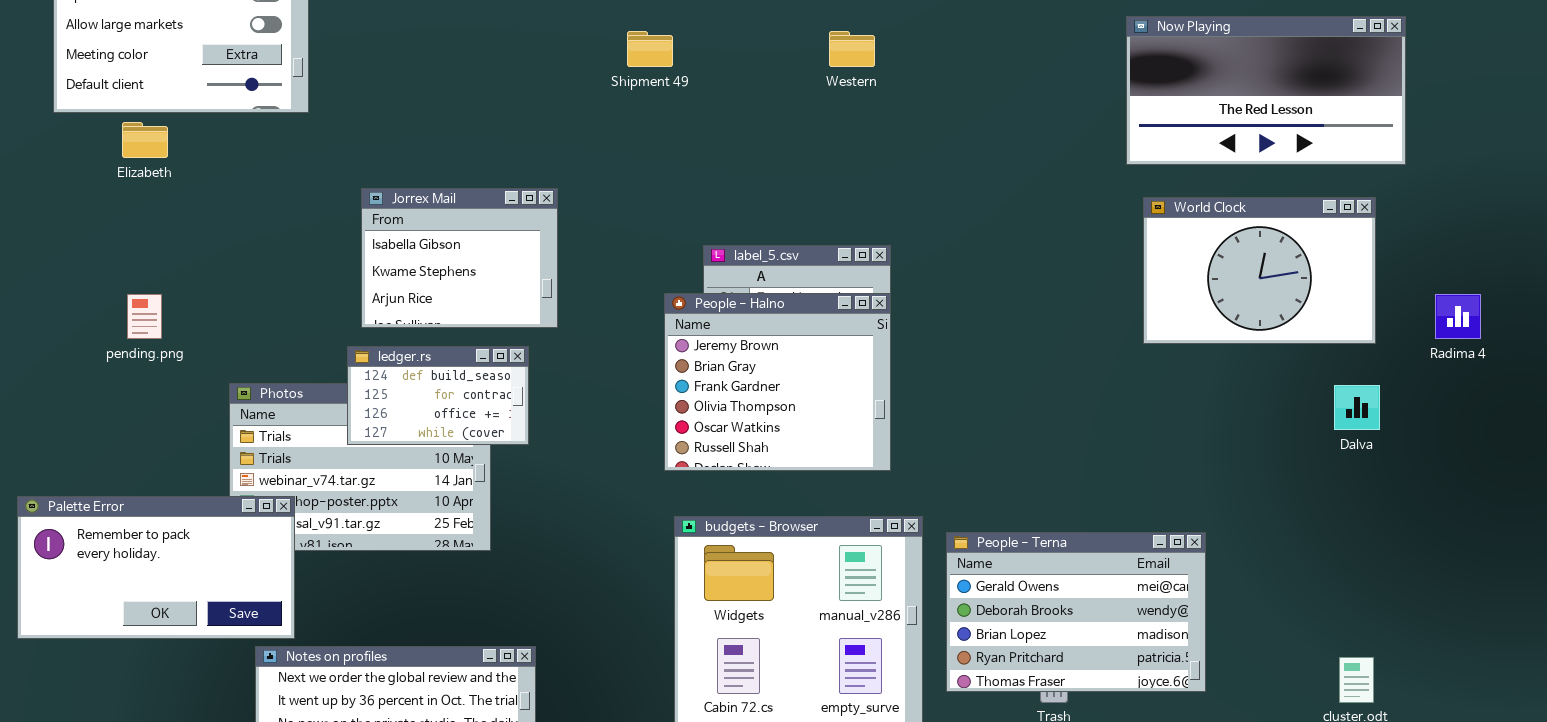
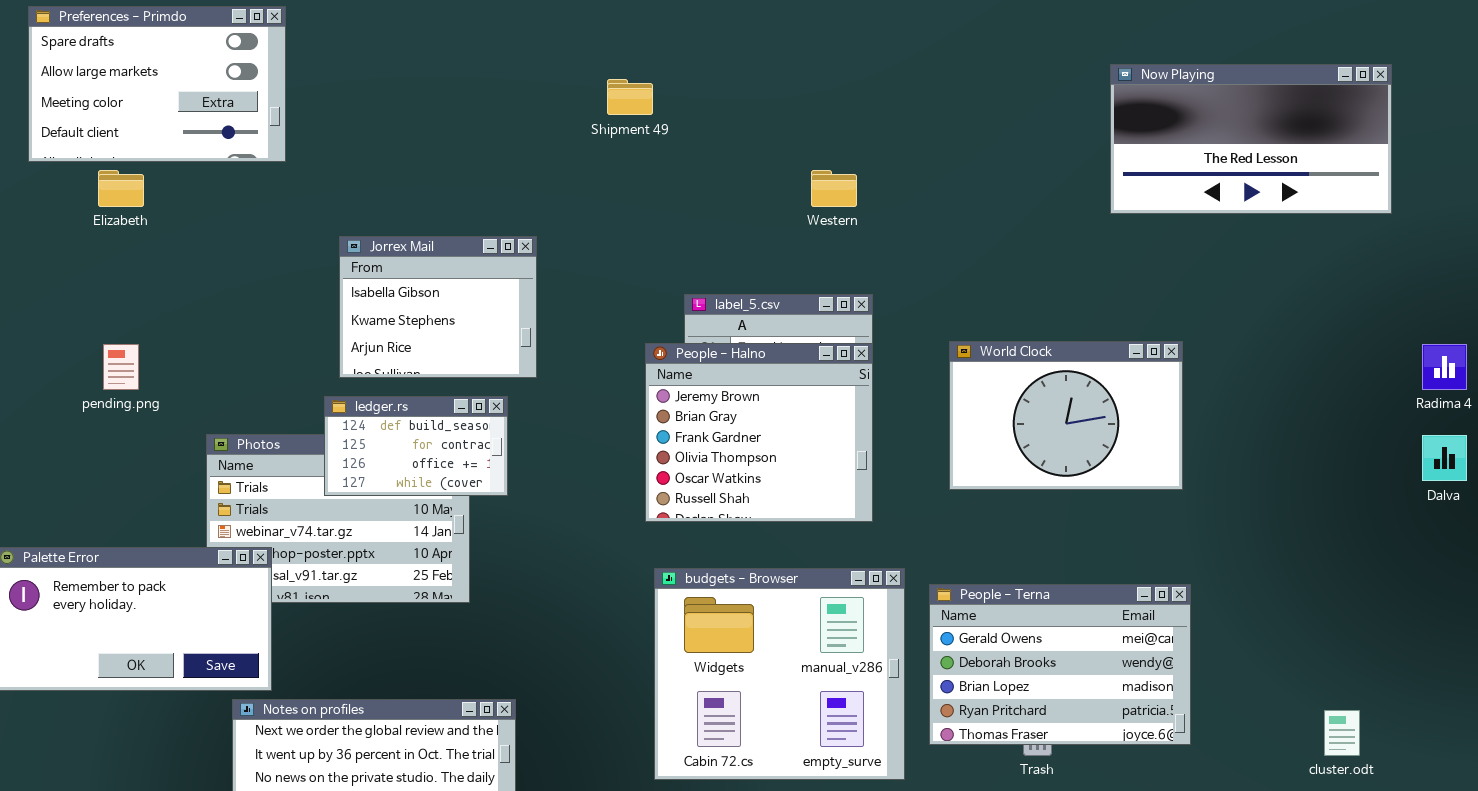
Western: [829,31,875,67] -> [811,170,857,207], moved
World Clock: [1143,197,1376,344] -> [949,341,1183,490], moved
Dalva: [1334,385,1380,430] -> [1422,435,1467,481], moved

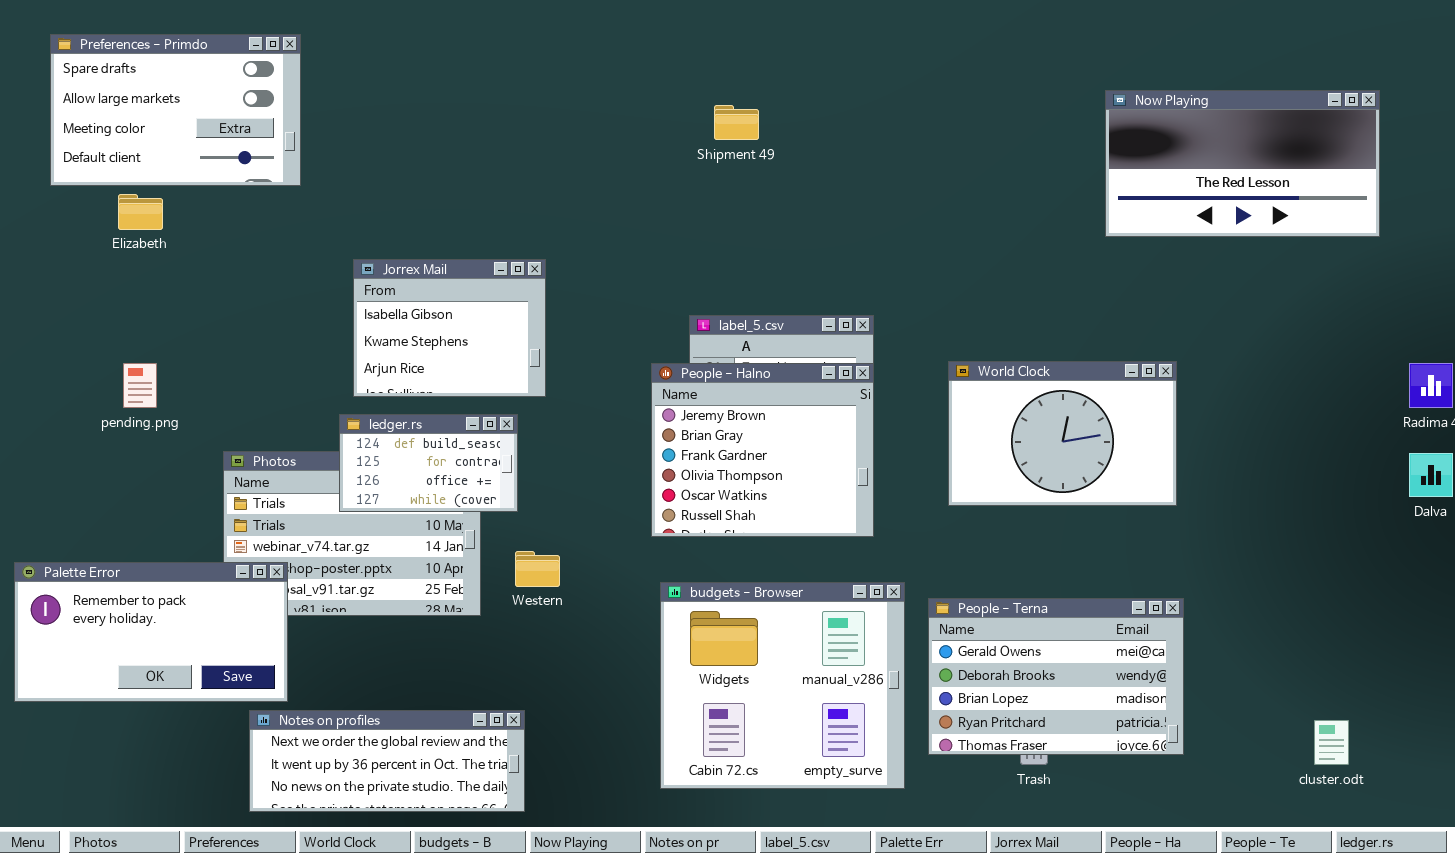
Shipment 49: [607,79,653,115] -> [714,105,759,140], moved
Western: [811,170,857,207] -> [515,551,560,587], moved

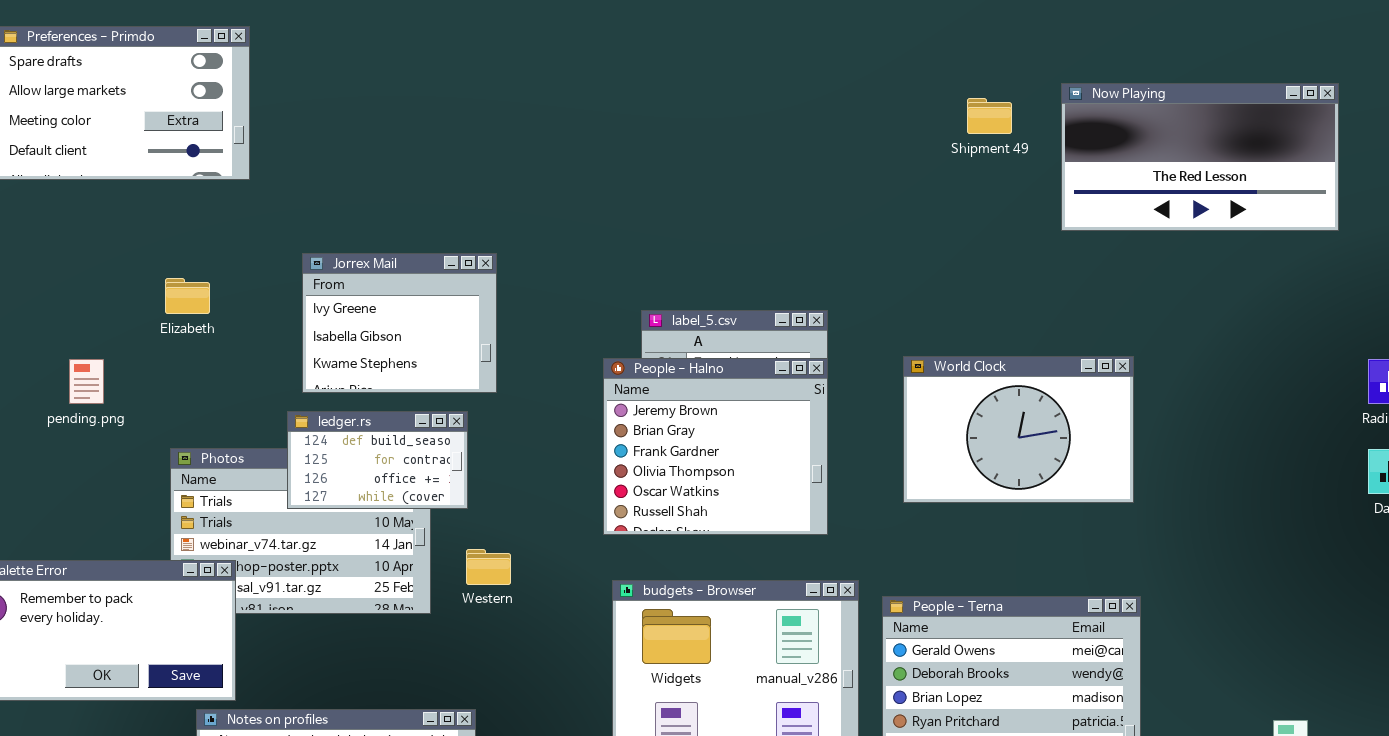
Shipment 49: [714,105,759,140] -> [967,98,1012,134], moved
Elizabeth: [118,194,163,230] -> [165,278,210,314], moved
Jorrex Mail: [353,259,546,397] -> [302,253,497,393], scrolled up 1 row

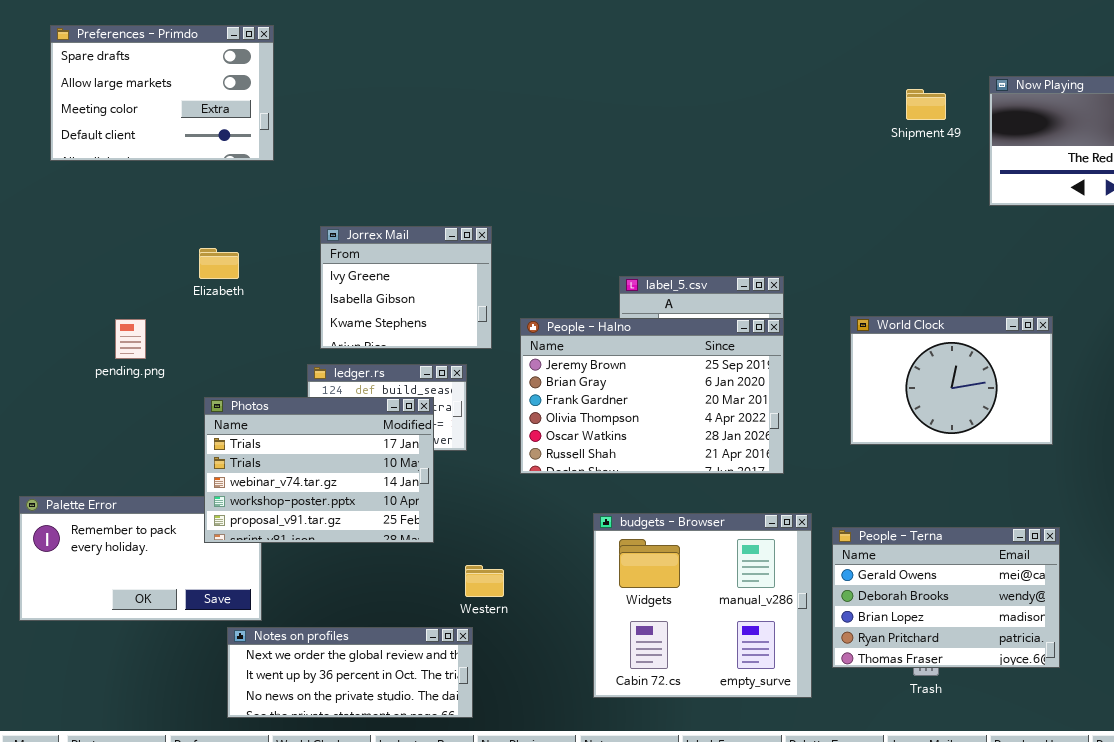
People - Halno: [603,358,828,535] -> [520,318,784,474], resized
Photos: [170,448,431,614] -> [204,397,434,543], raised
Western: [466,549,511,585] -> [465,565,504,597], moved

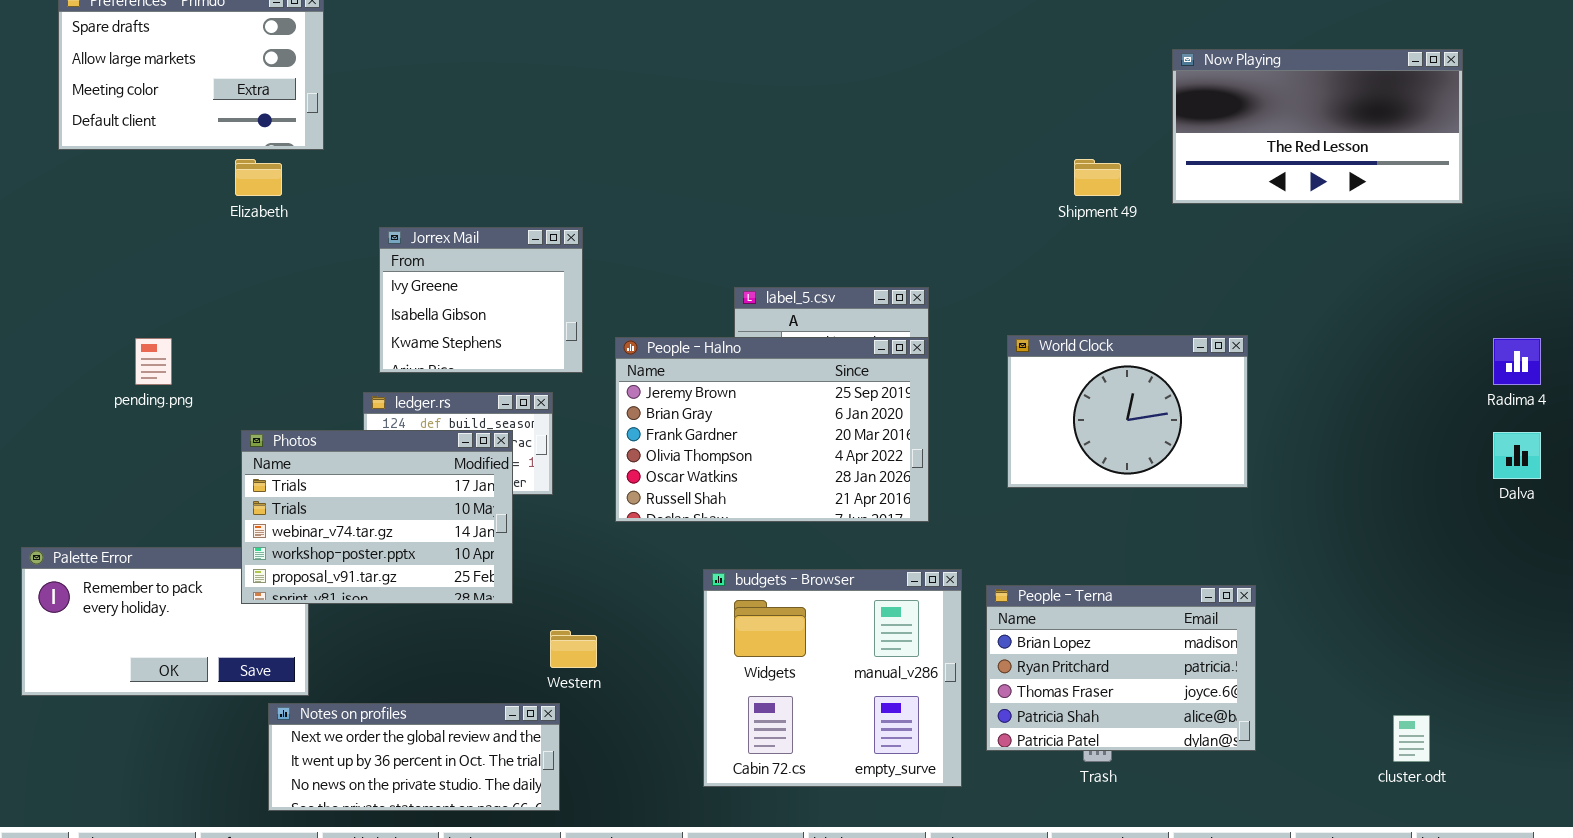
Shipment 49: [906,89,946,120] -> [1074,159,1121,196], moved
Elizabeth: [199,248,239,279] -> [235,159,282,196], moved
People - Terna: [832,527,1060,668] -> [986,585,1256,751], scrolled down 2 rows

